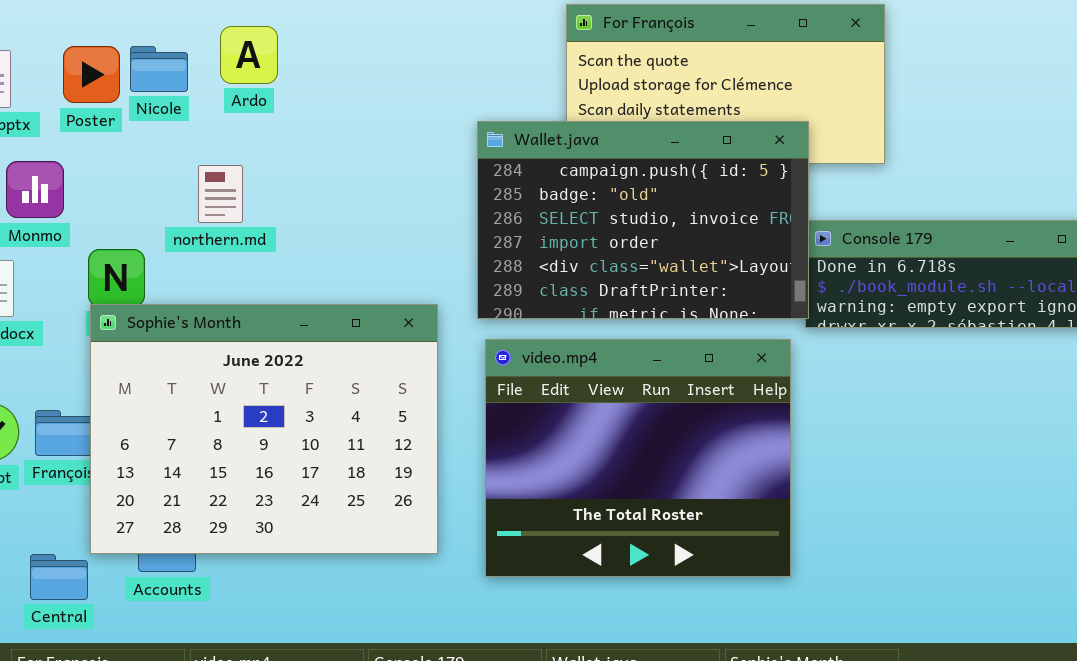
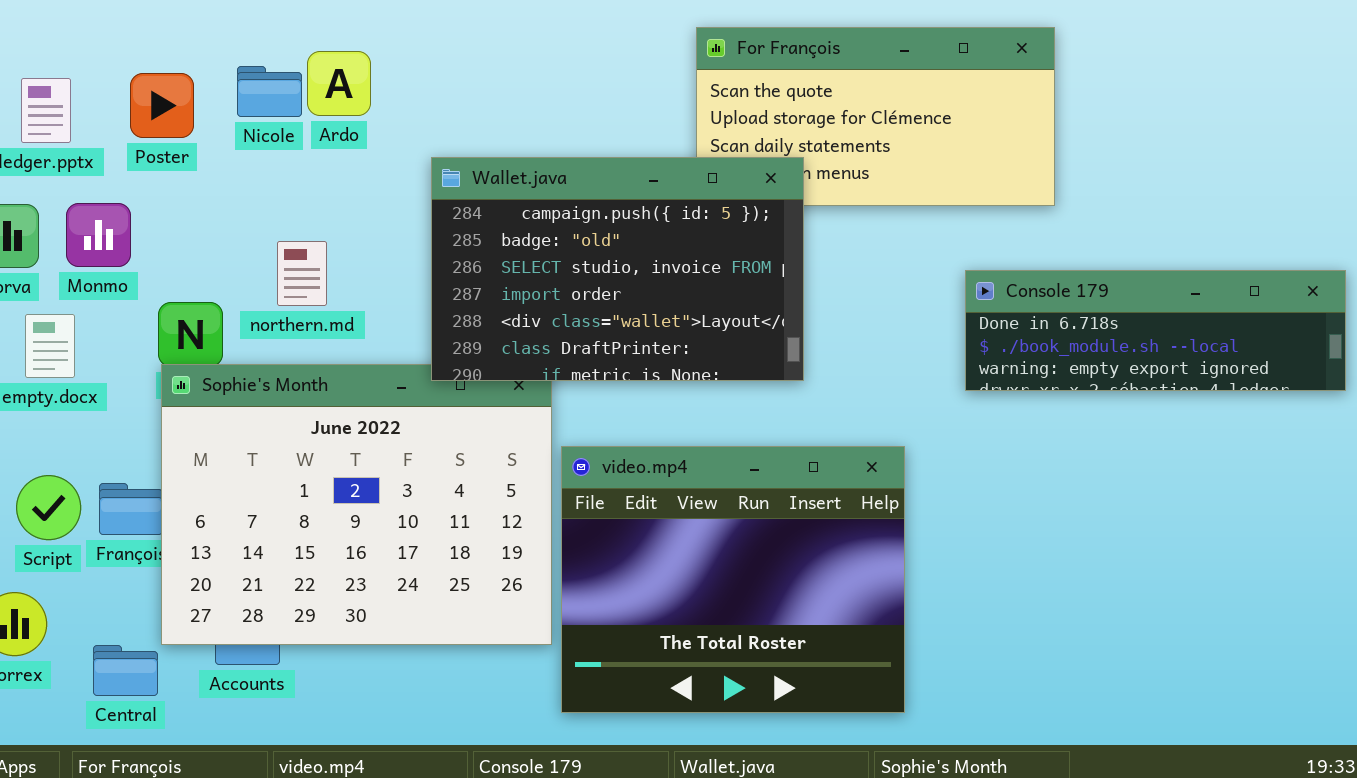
Nicole: [130,46,188,92] -> [237,66,302,117], moved
Wallet.java: [477,121,809,319] -> [431,157,804,381], moved
northern.md: [198,165,243,223] -> [277,241,327,306], moved
video.mp4: [485,339,791,577] -> [561,446,905,713], moved

